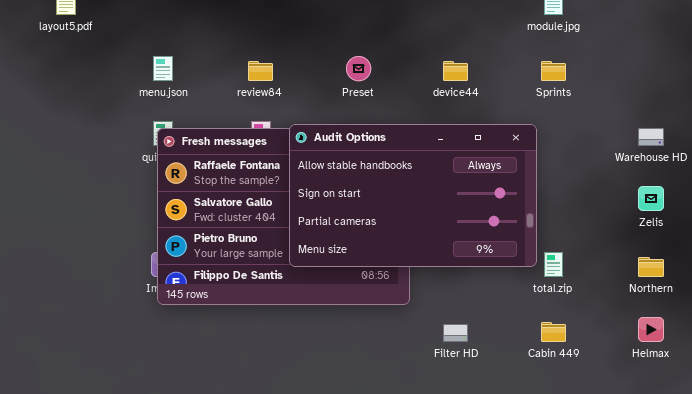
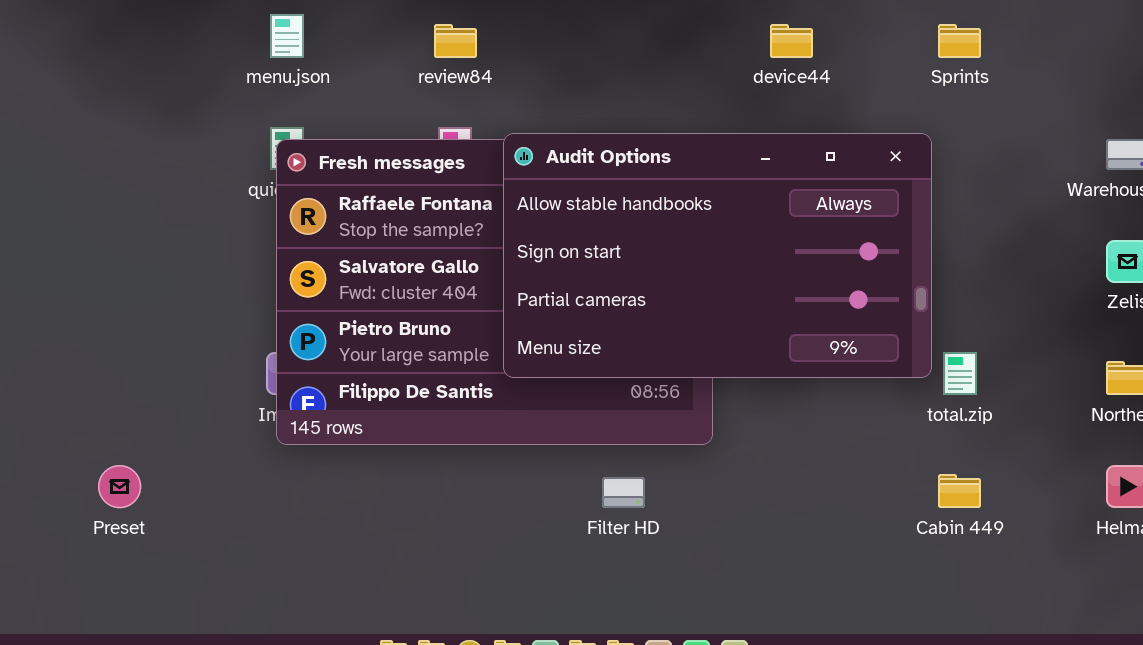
Preset: [346,56,371,81] -> [98,465,141,508], moved
Filter HD: [443,324,468,342] -> [602,477,645,508], moved

